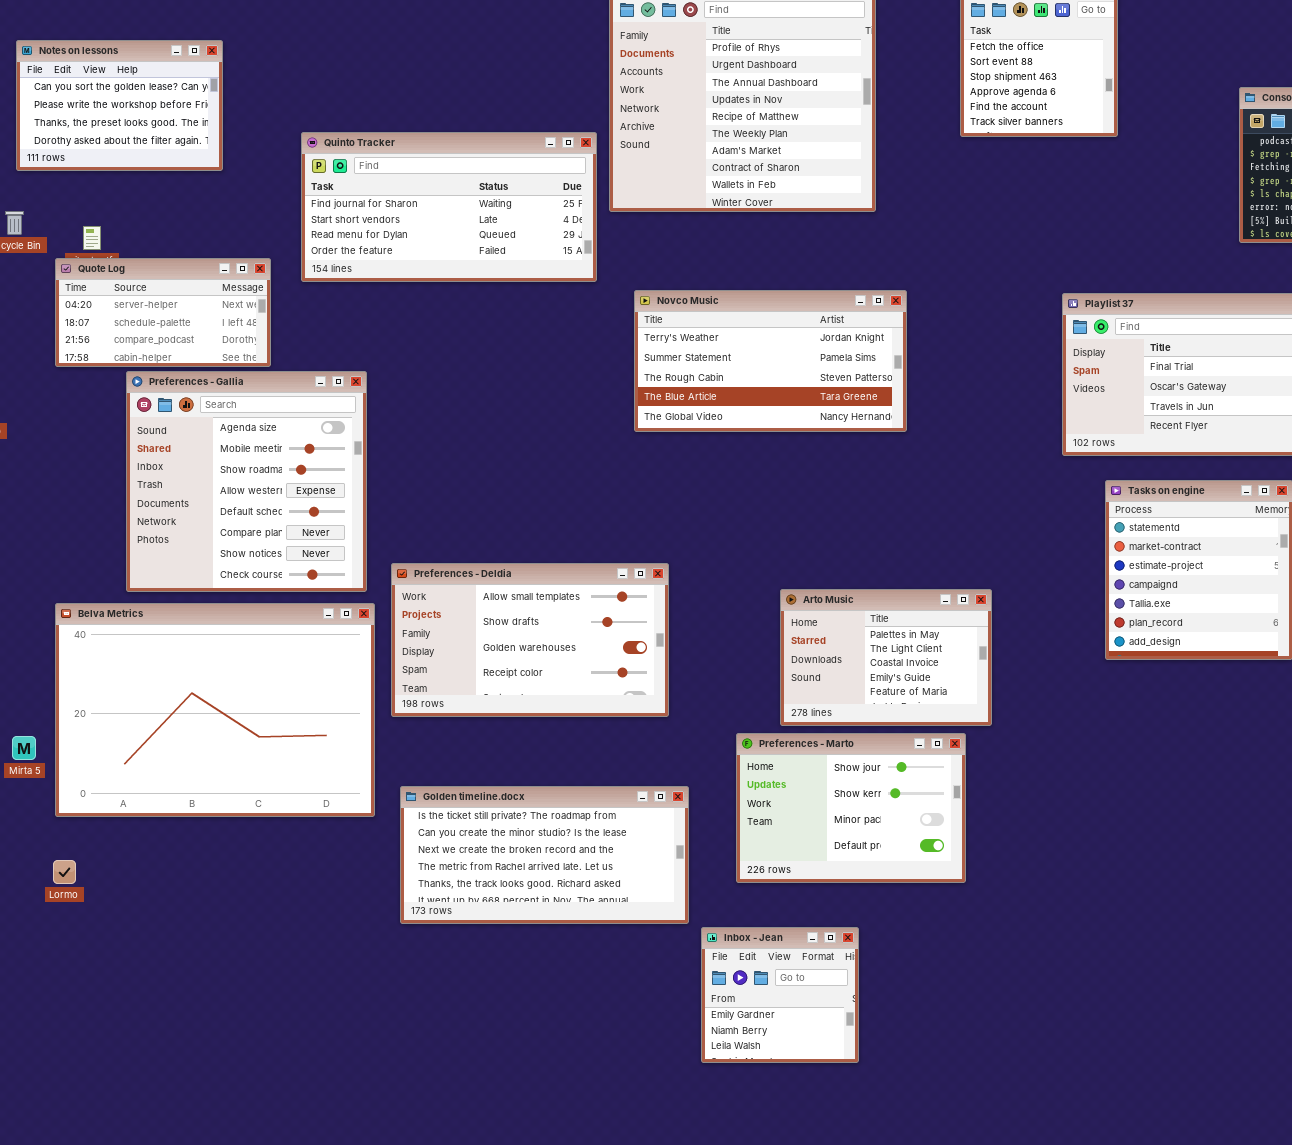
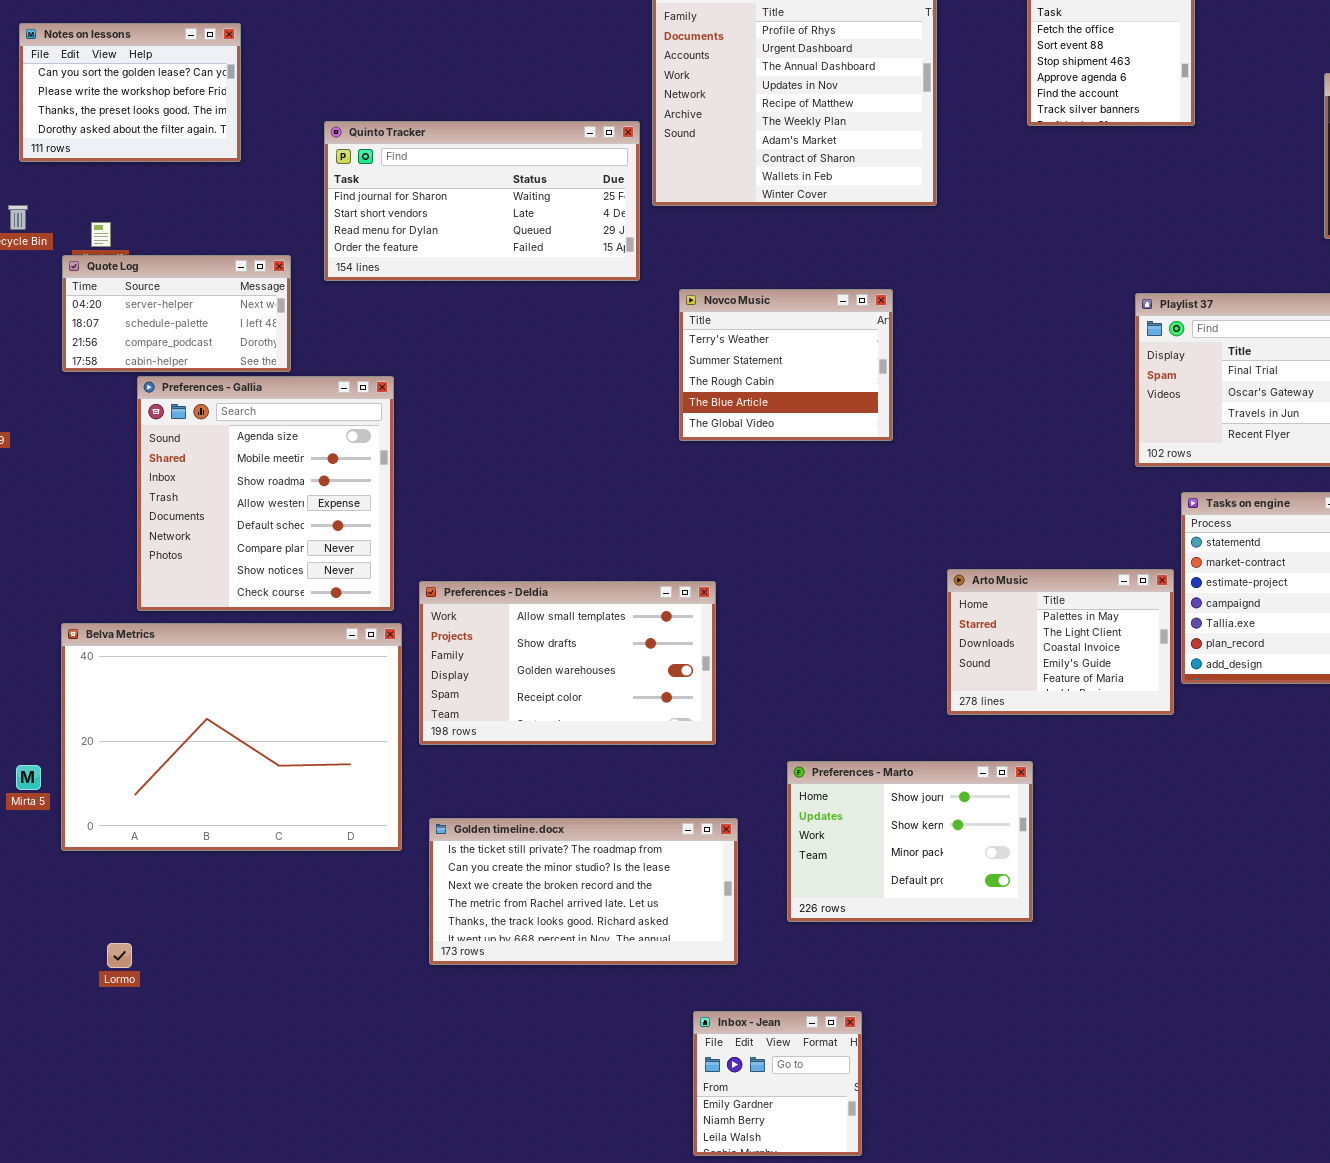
Novco Music: [634,290,907,432] -> [679,289,893,441], resized
Arto Music: [780,589,992,726] -> [947,569,1174,715], moved
Lormo: [53,860,76,884] -> [107,943,132,968], moved
Inbox - Jean: [701,927,859,1063] -> [693,1011,862,1156], moved

